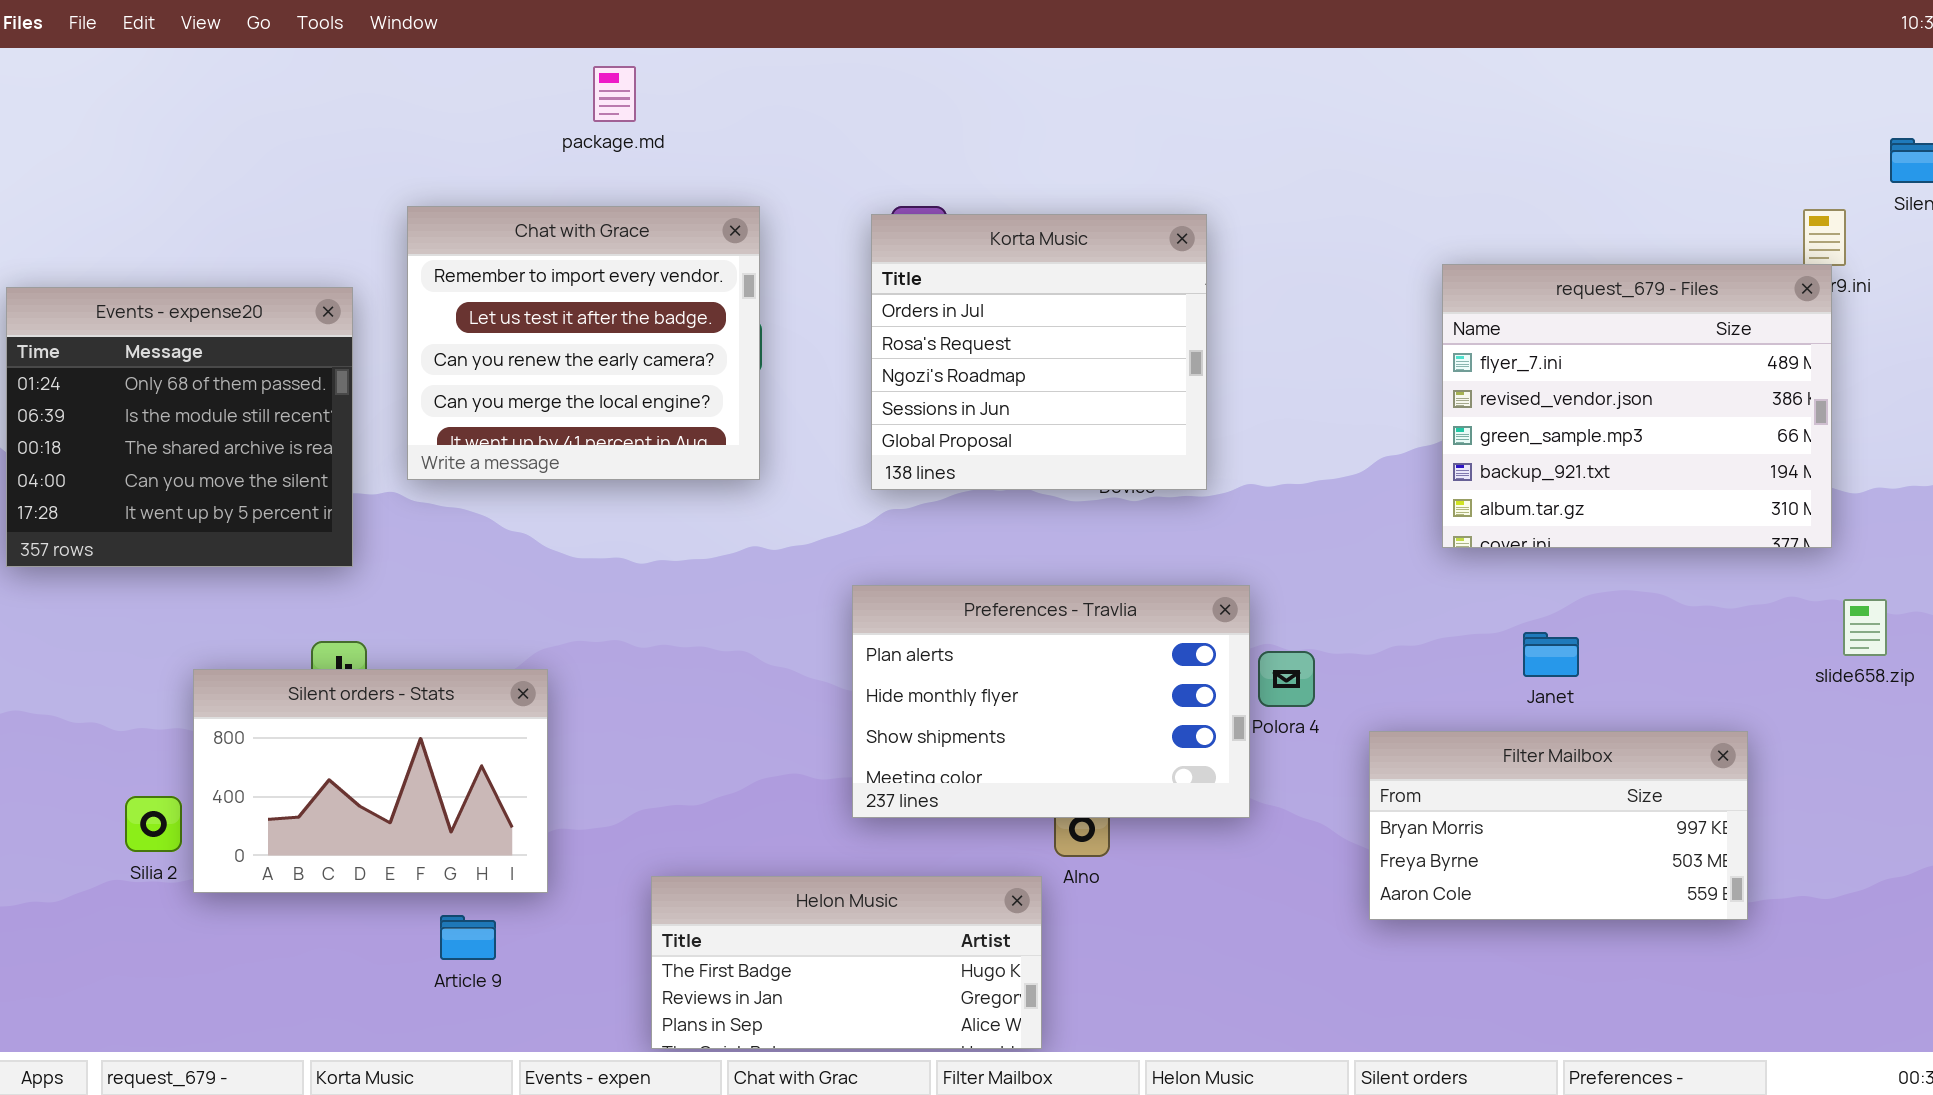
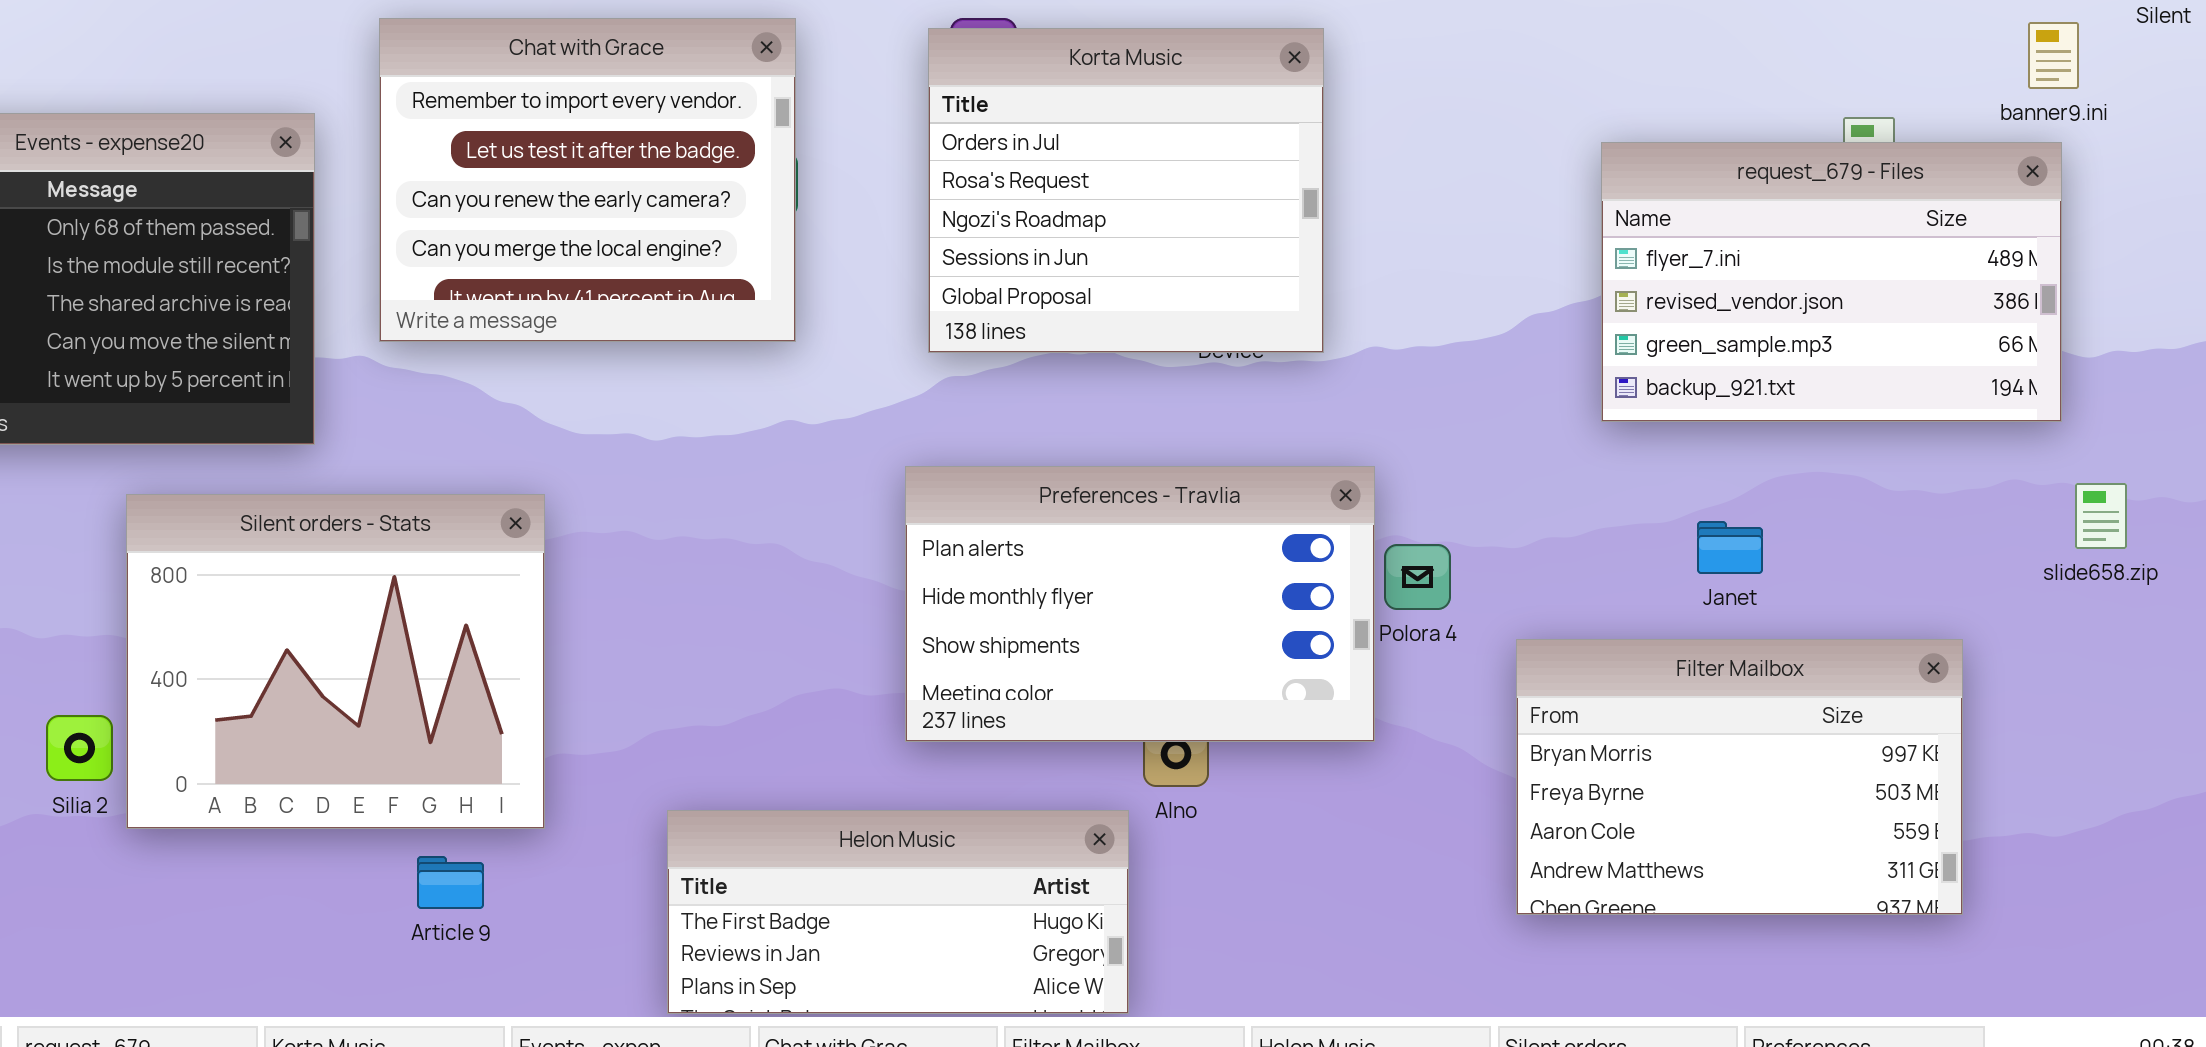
request_679 - Files: [1442,264,1832,548] -> [1601,142,2062,422], resized
Silent orders - Stats: [193,669,548,893] -> [126,494,545,829], resized
Filter Mailbox: [1369,731,1748,920] -> [1516,639,1963,915], resized

